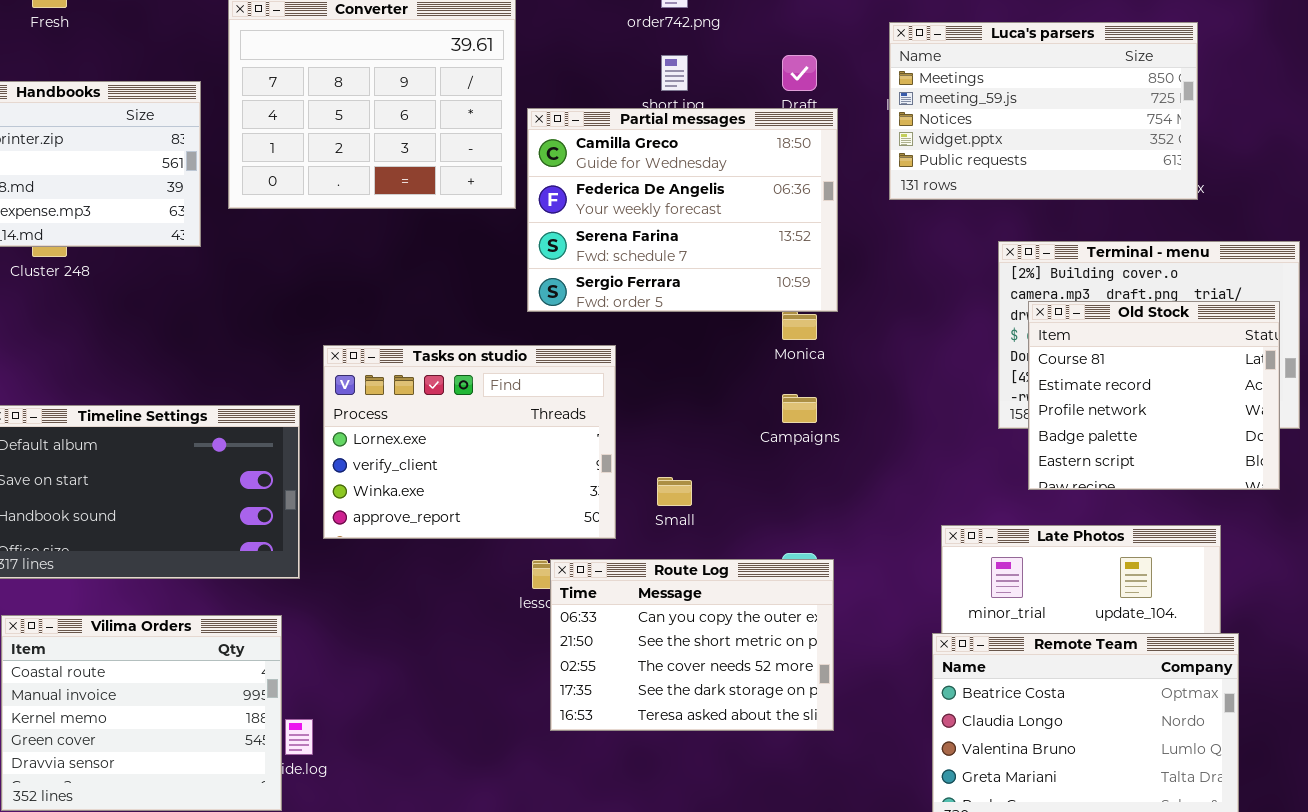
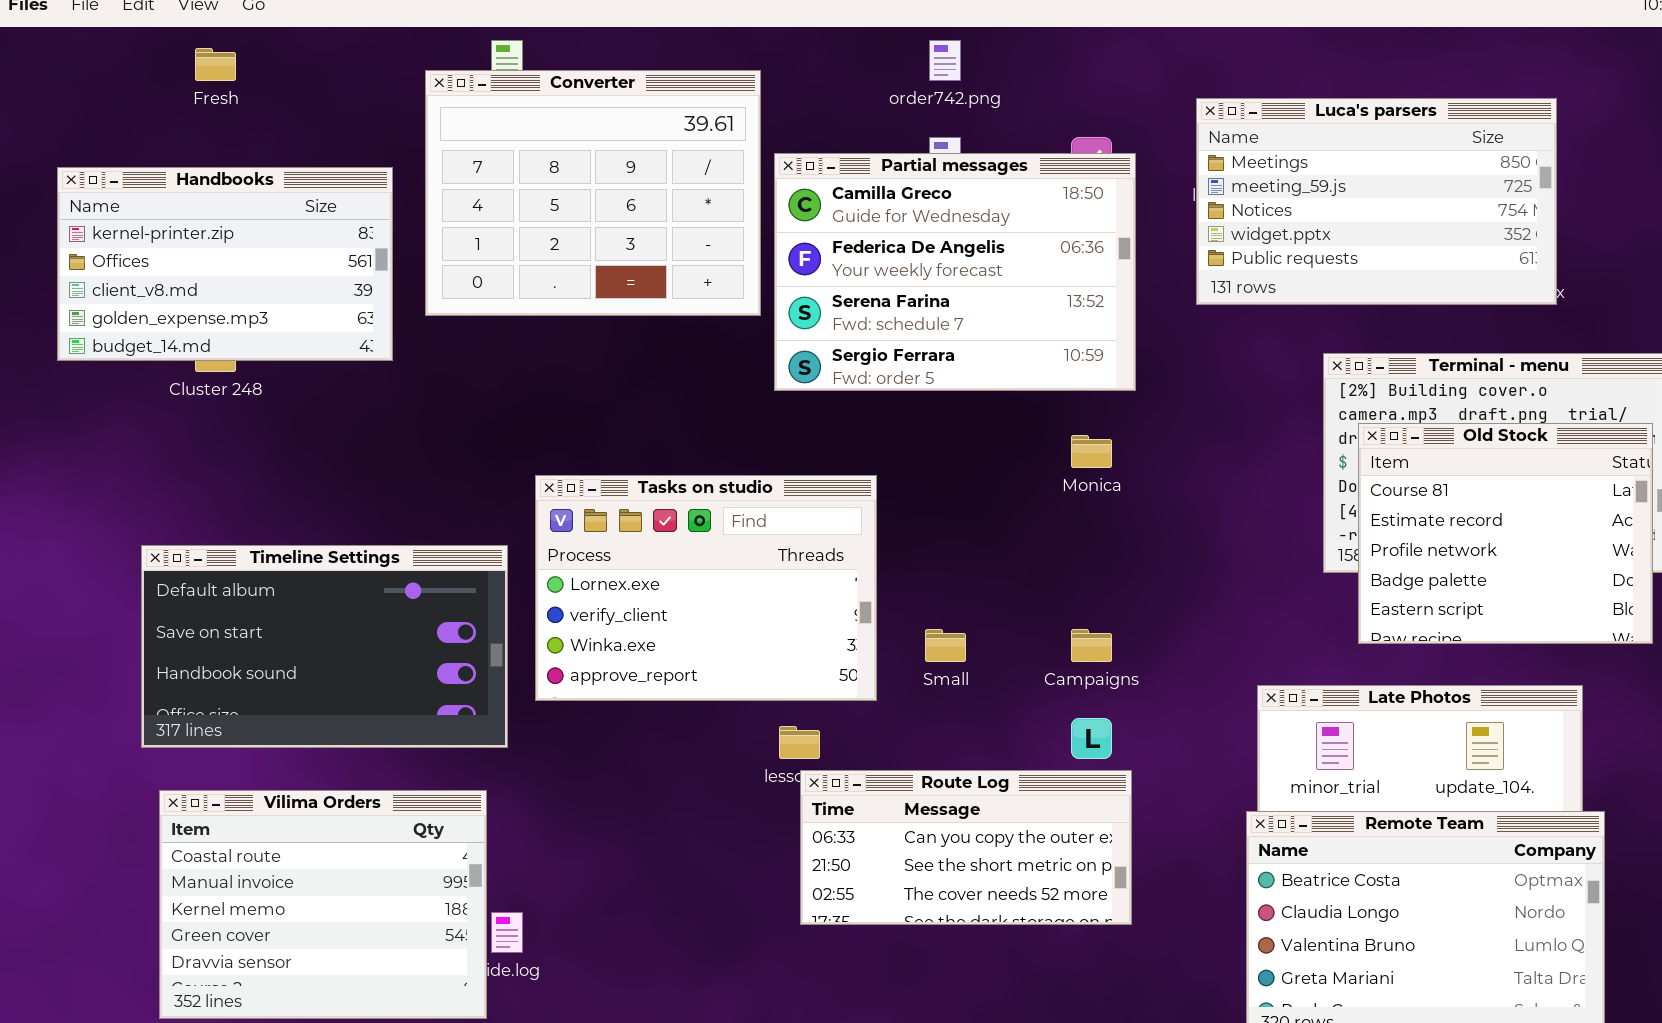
Partial messages: [527,108,838,312] -> [774,153,1136,391], moved
Campaigns: [782,394,817,423] -> [1071,629,1112,662], moved
Route Log: [550,559,834,731] -> [800,770,1132,925], resized

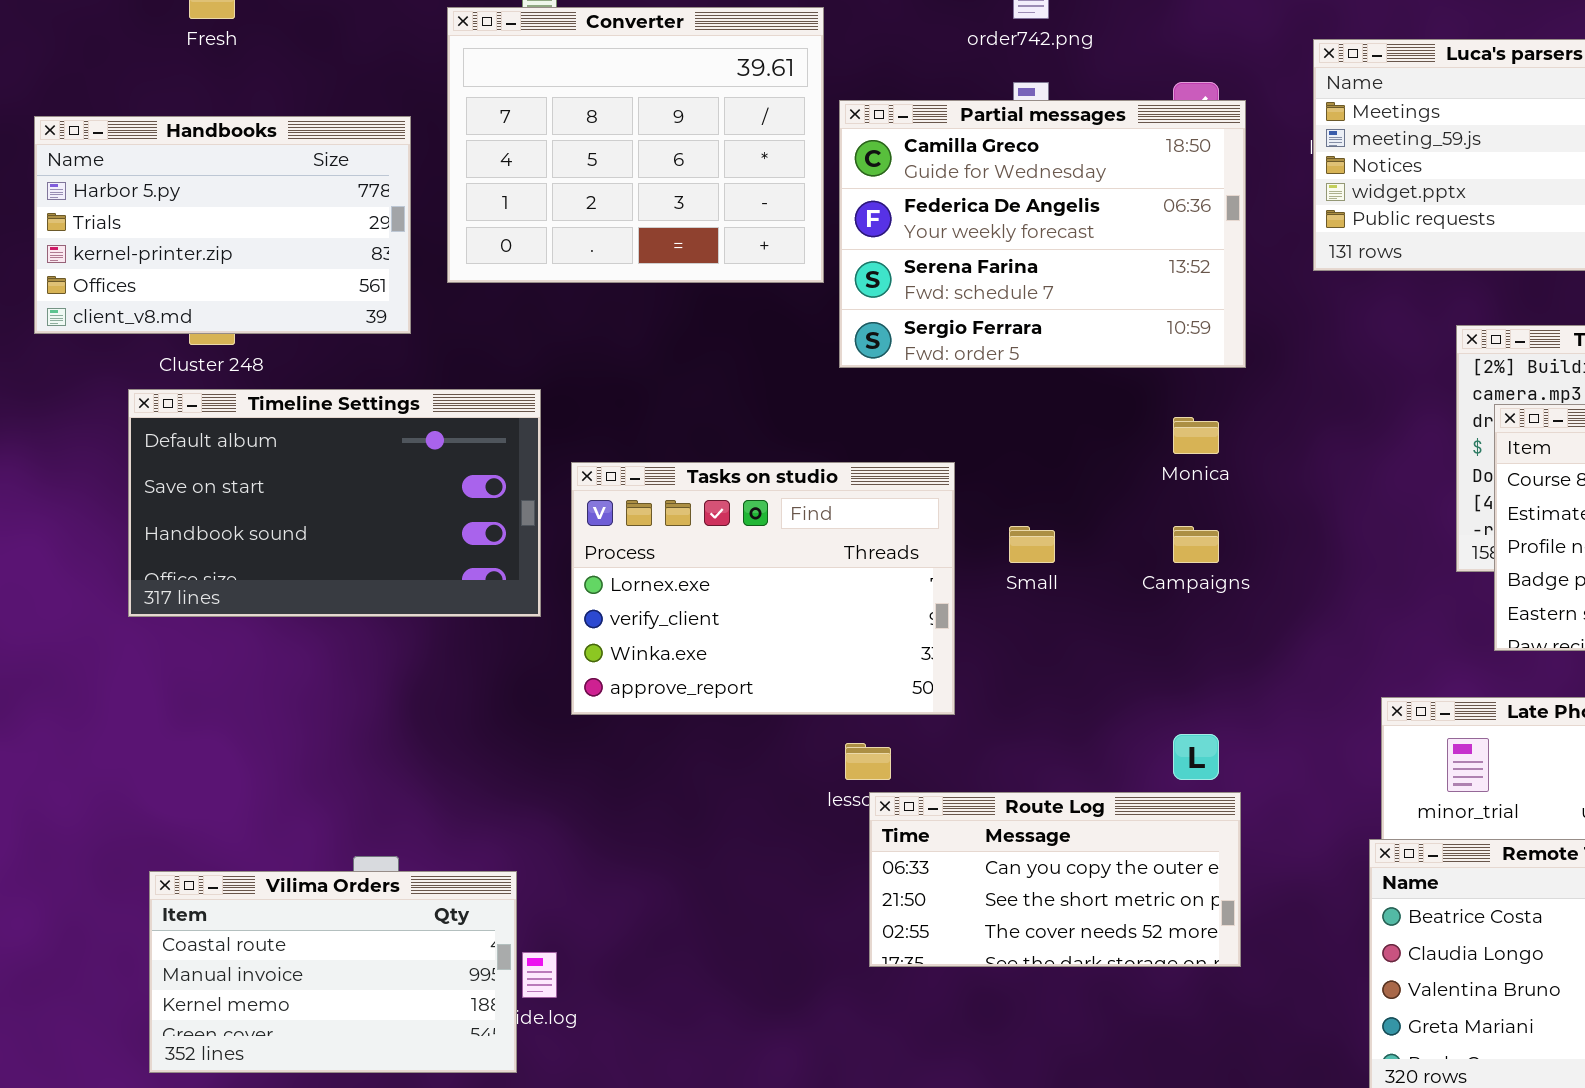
Handbooks: [57,167,393,361] -> [34,116,411,334], scrolled up 2 rows
Timeline Settings: [141,545,508,748] -> [128,389,541,617], moved
Small: [925,629,966,662] -> [1009,526,1055,563], moved
Campaigns: [1071,629,1112,662] -> [1173,526,1219,563], moved
Vilima Orders: [159,790,487,1019] -> [149,871,517,1073], resized

